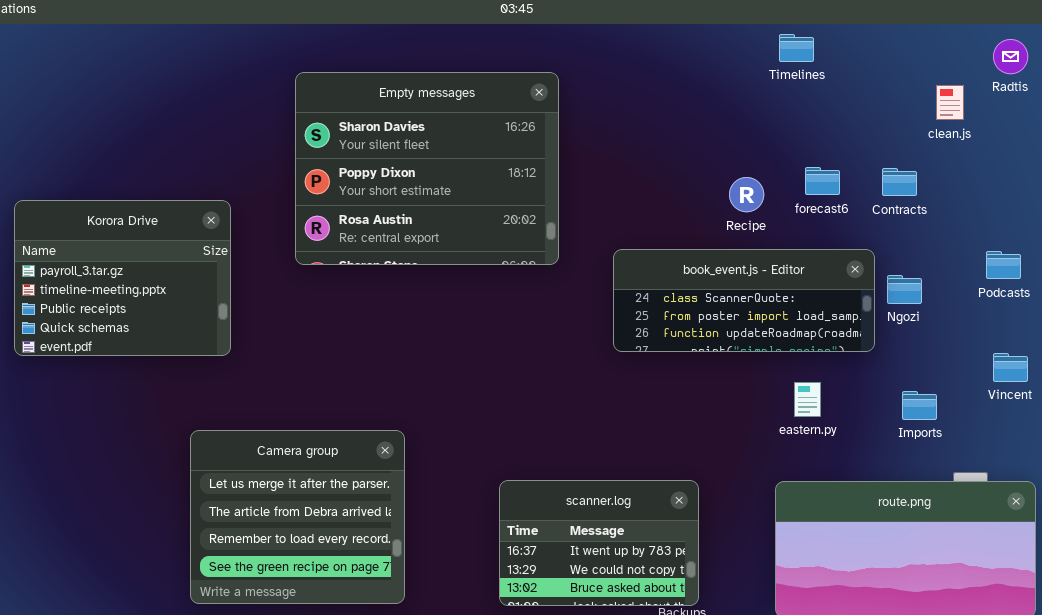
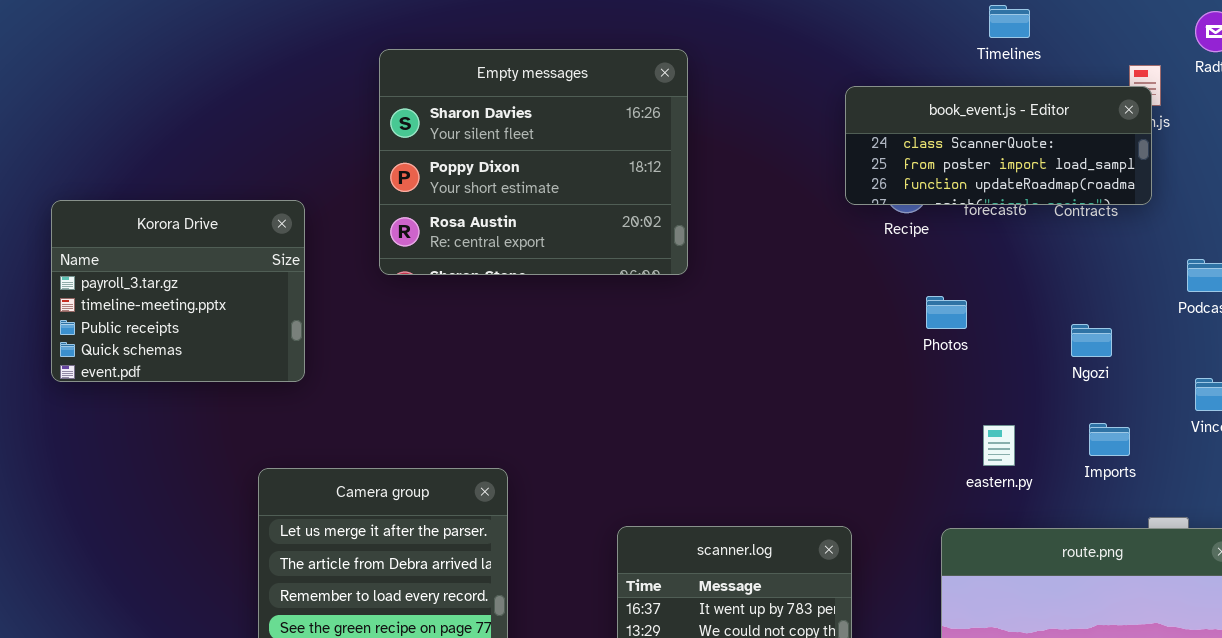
Timelines: [779,34,814,62] -> [989,5,1030,38], moved
book_event.js - Editor: [613,249,875,352] -> [845,86,1152,205], moved
Ngozi: [887,275,922,304] -> [1071,324,1112,357], moved
eastern.py: [794,382,821,417] -> [983,425,1015,466], moved

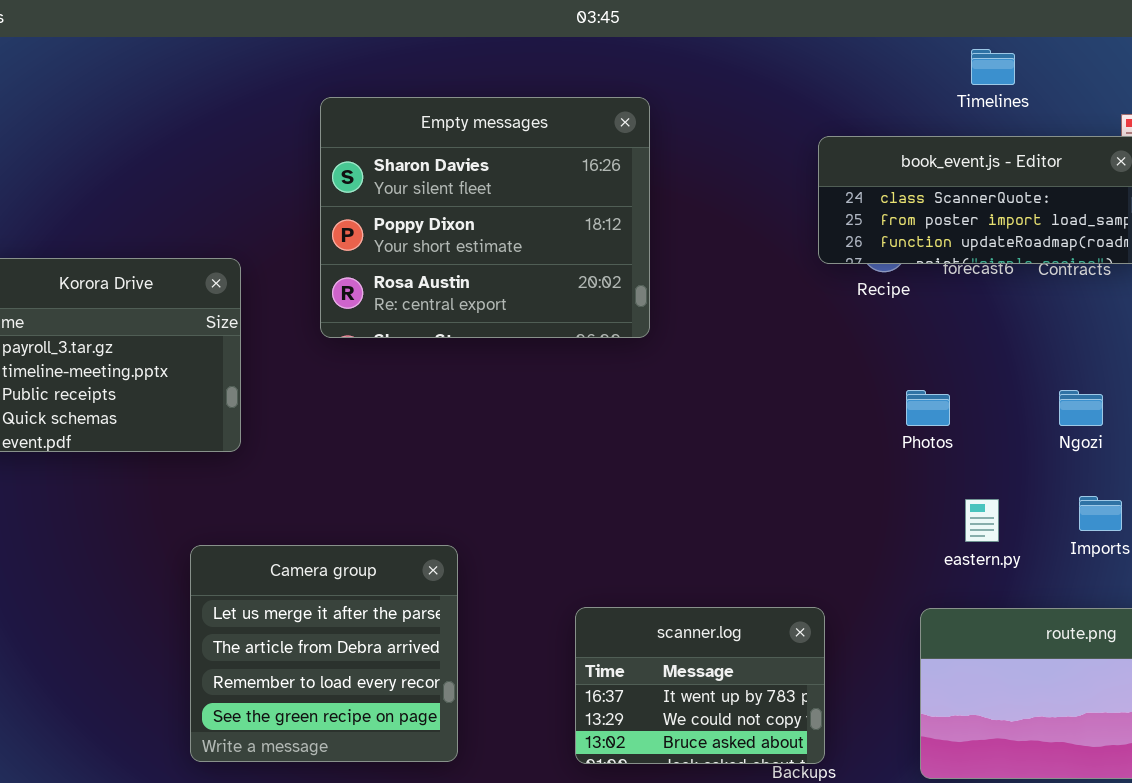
Photos: [926,296,967,329] -> [906,390,950,426], moved

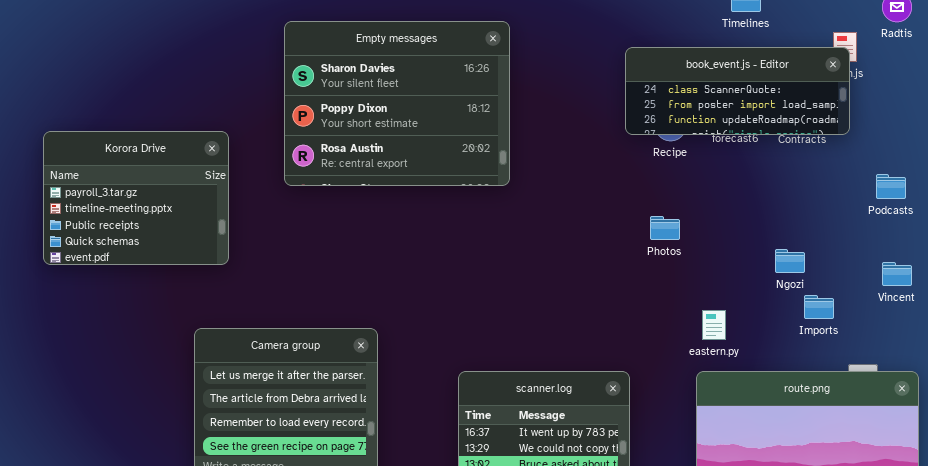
Photos: [906,390,950,426] -> [650,216,680,240], moved
Ngozi: [1059,390,1103,426] -> [775,249,805,273], moved
eastern.py: [965,499,999,542] -> [702,310,726,340], moved

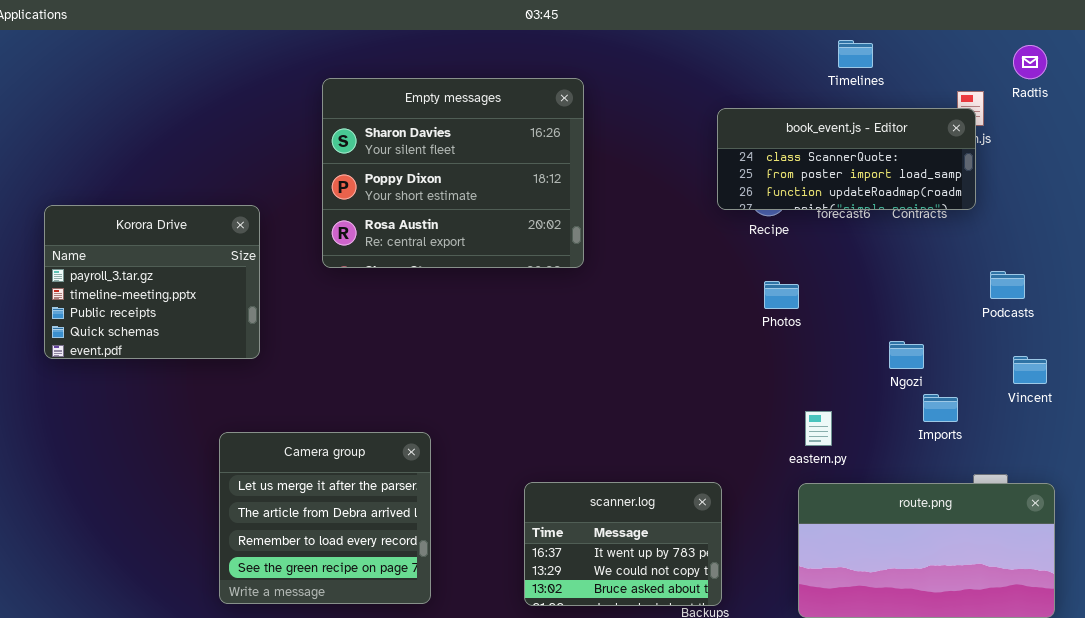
Podcasts: [876,174,906,199] -> [990,271,1025,299], moved
Photos: [650,216,680,240] -> [764,281,799,309], moved

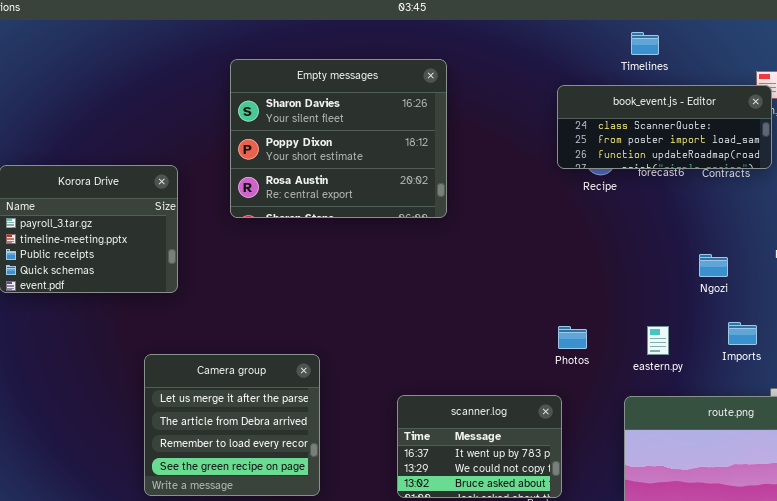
Timelines: [838,40,873,68] -> [631,32,659,55], moved
Photos: [764,281,799,309] -> [558,326,587,349], moved
Ngozi: [889,341,924,369] -> [699,254,728,277], moved
eastern.py: [805,411,832,446] -> [647,326,669,355], moved

